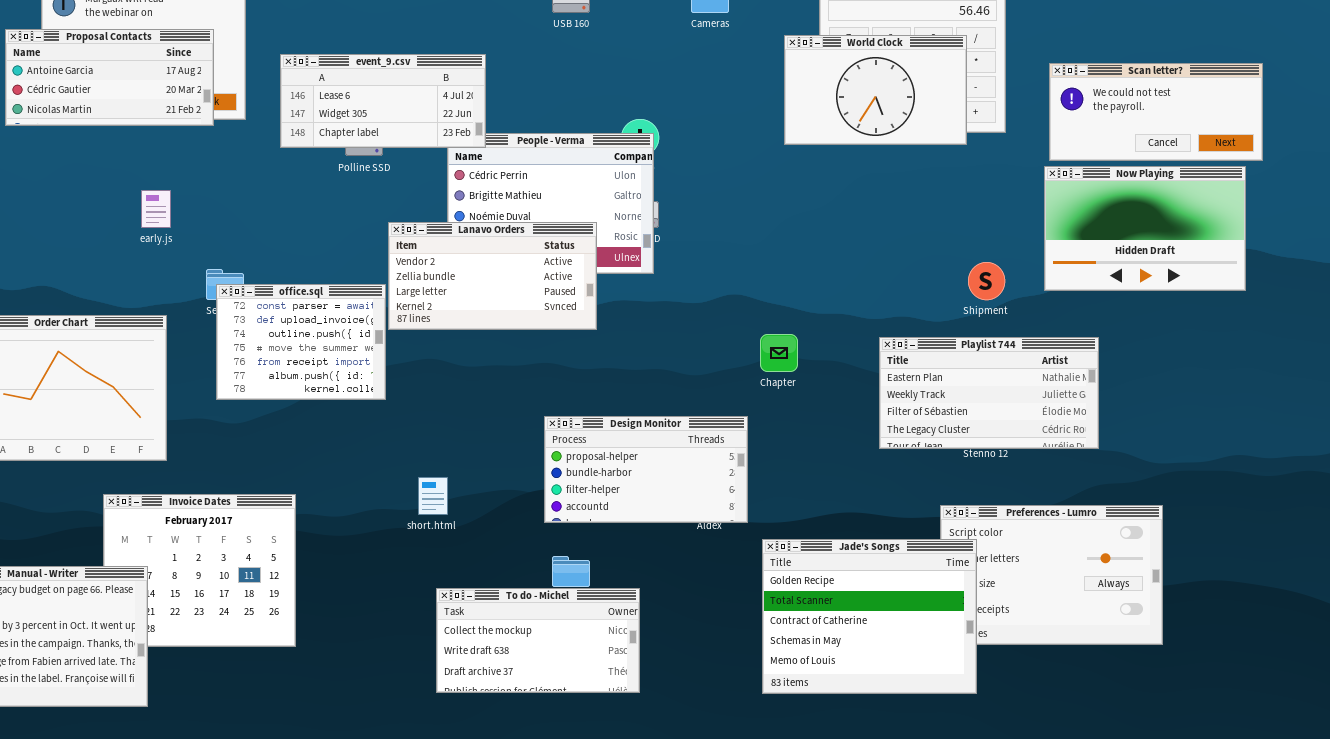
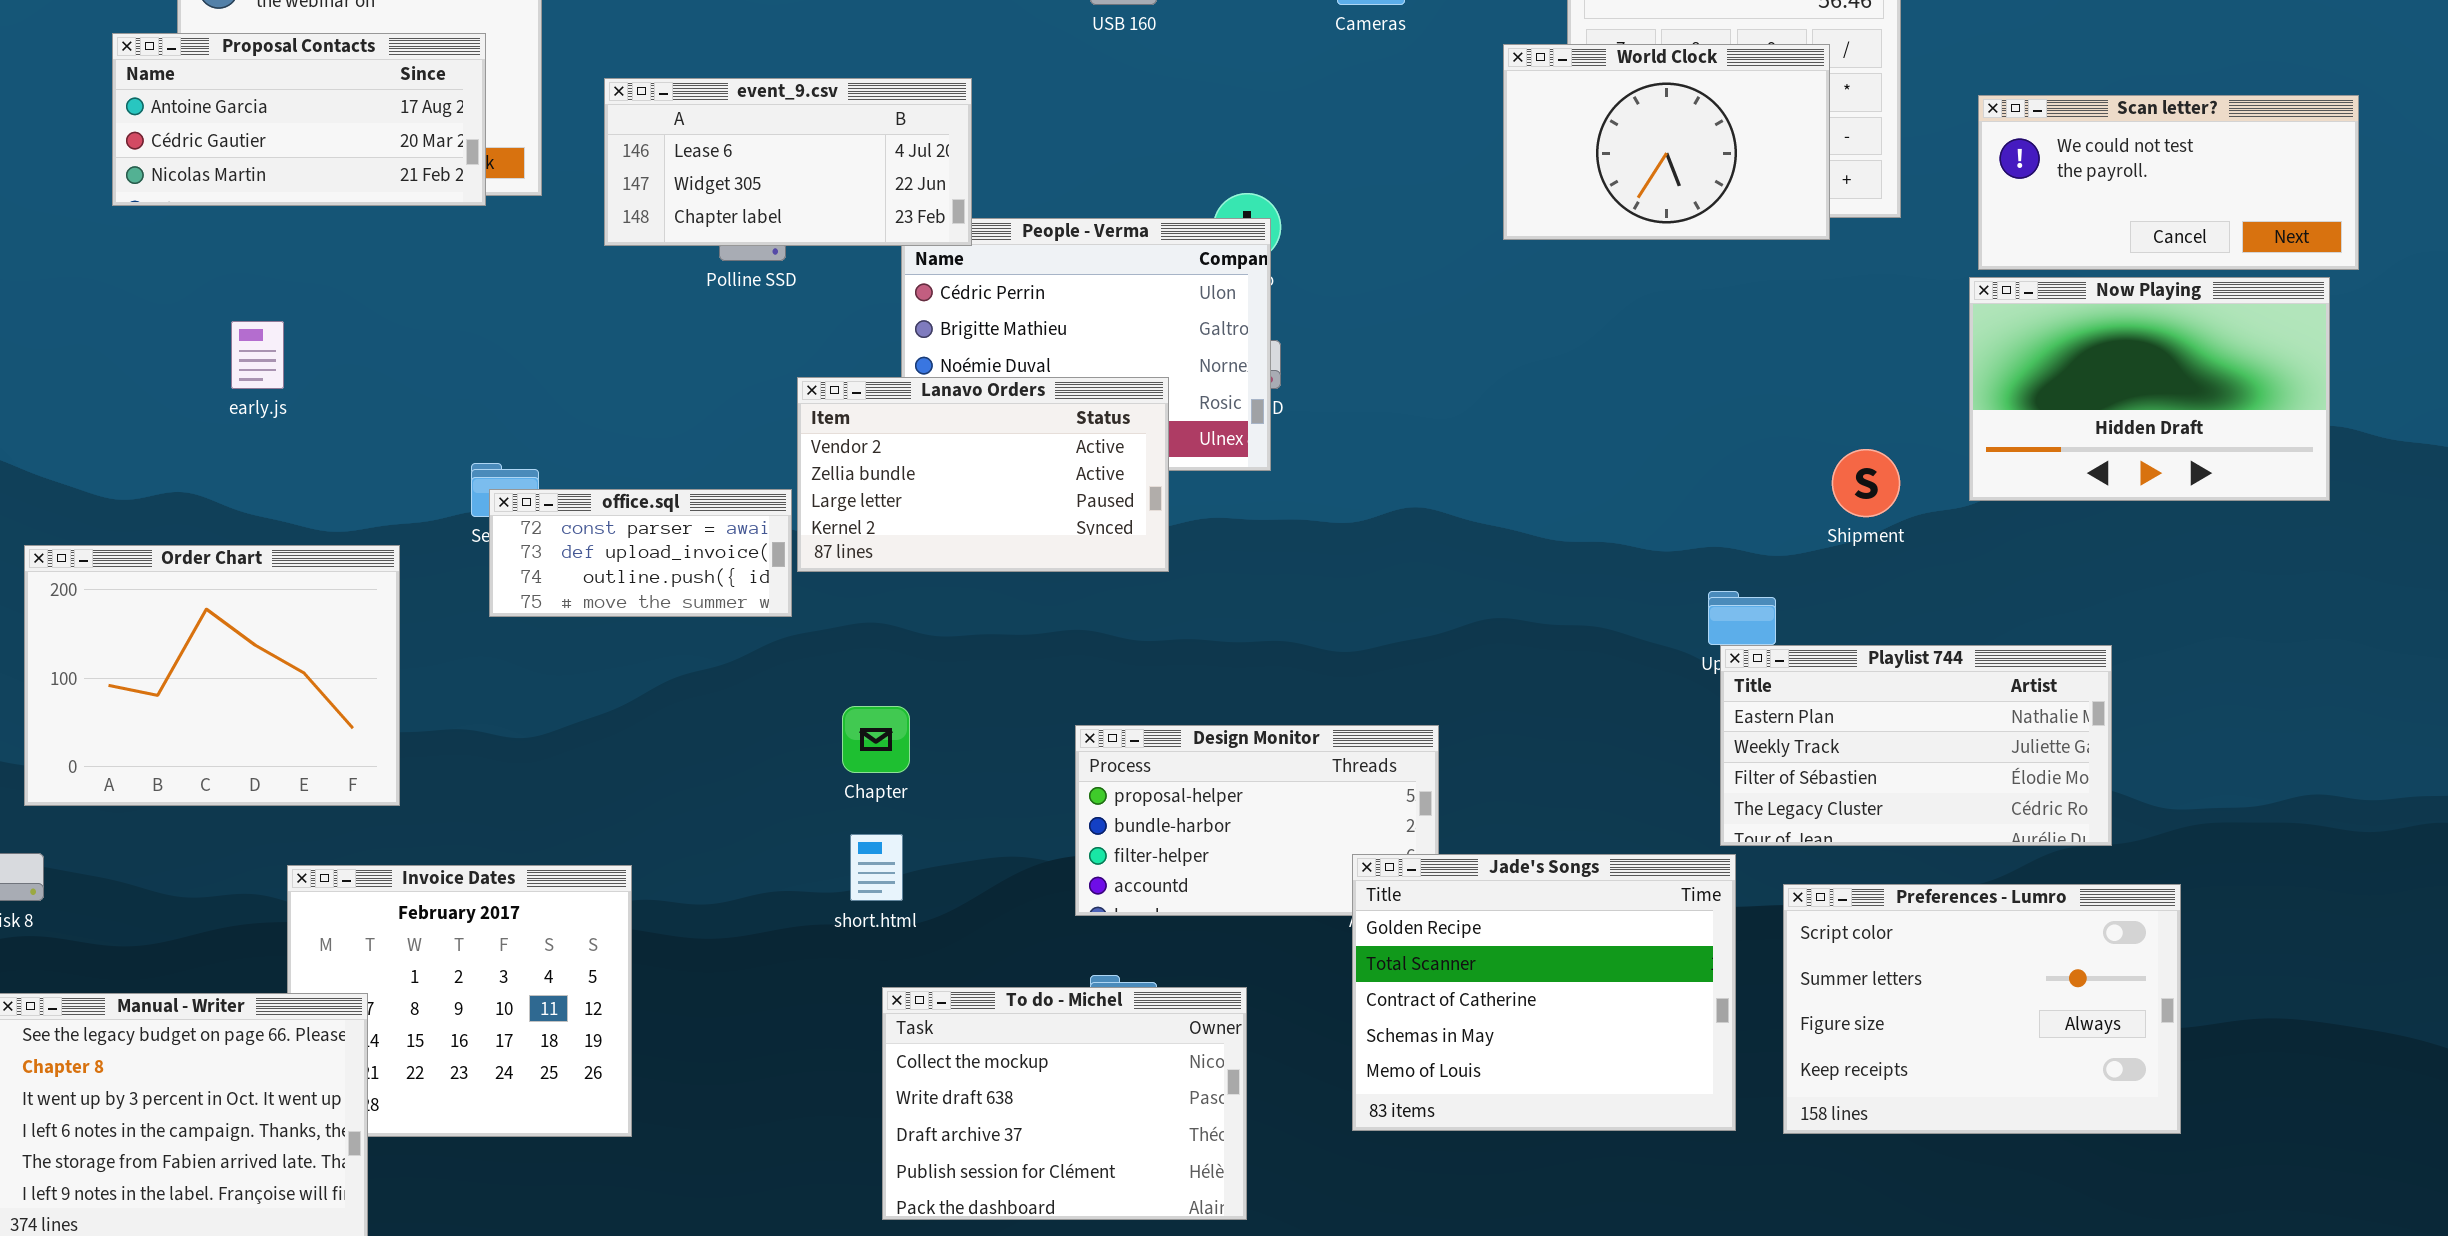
early.js: [141,190,171,228] -> [231,321,284,389], moved
office.sql: [216,284,386,400] -> [489,489,792,617], resized
Chapter: [760,334,798,372] -> [842,706,910,773], moved
Playlist 744: [879,337,1099,449] -> [1720,645,2112,846], moved
Jade's Songs: [762,539,977,694] -> [1352,854,1736,1131], moved
To do - Michel: [436,588,640,693] -> [882,987,1247,1220], resized

